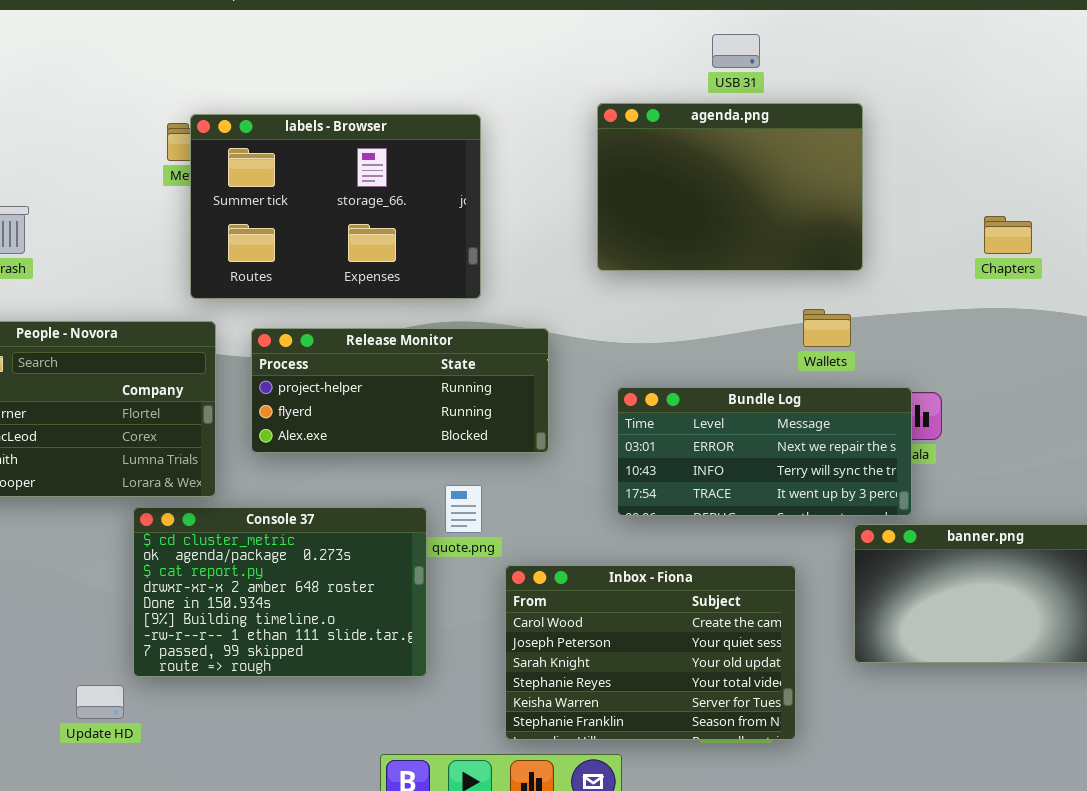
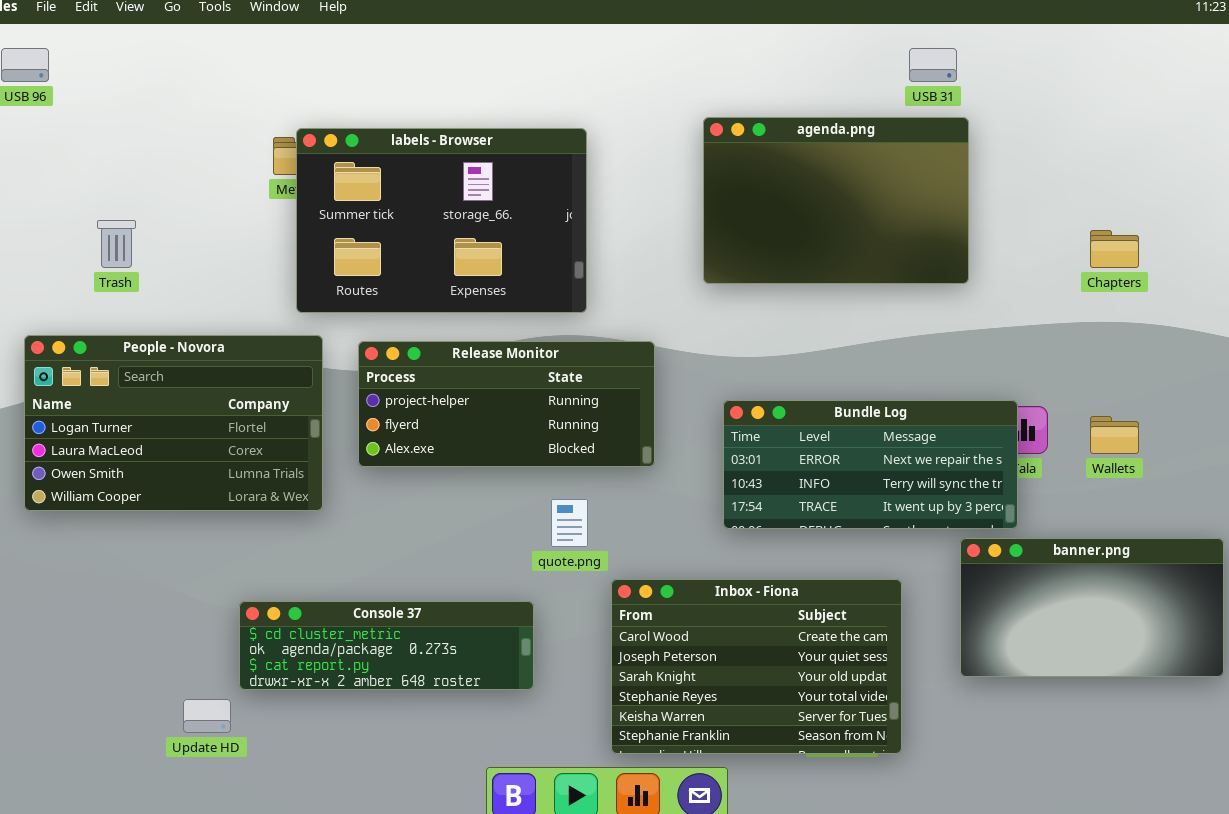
USB 31: [712,34,760,68] -> [909,48,957,82], moved
Wallets: [803,309,851,347] -> [1090,416,1139,454], moved
Console 37: [133,507,427,677] -> [239,601,534,690], resized

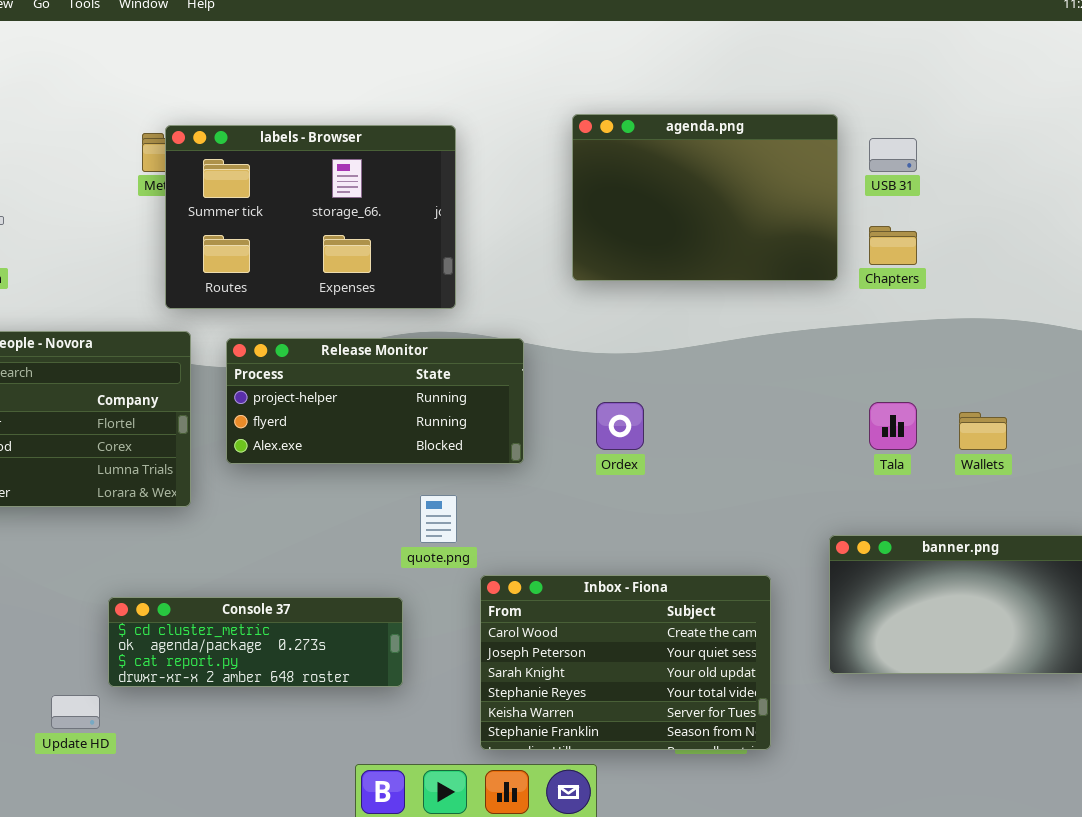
USB 31: [909,48,957,82] -> [869,138,917,172], moved
Chapters: [1090,230,1139,268] -> [869,226,917,265], moved
Bundle Log: [723,400,1018,529] -> none, closed

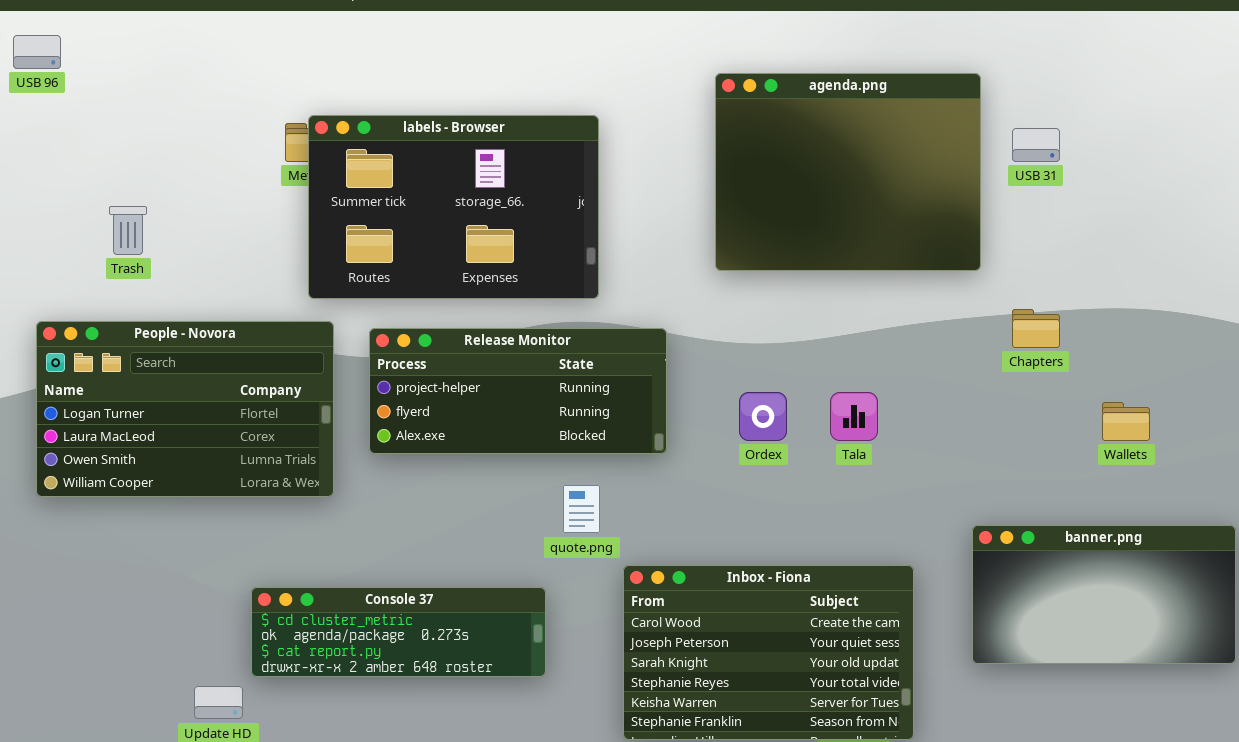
agenda.png: [572,114,838,281] -> [715,73,981,271], resized
Chapters: [869,226,917,265] -> [1012,309,1060,348], moved
Tala: [869,402,917,450] -> [830,392,878,441], moved

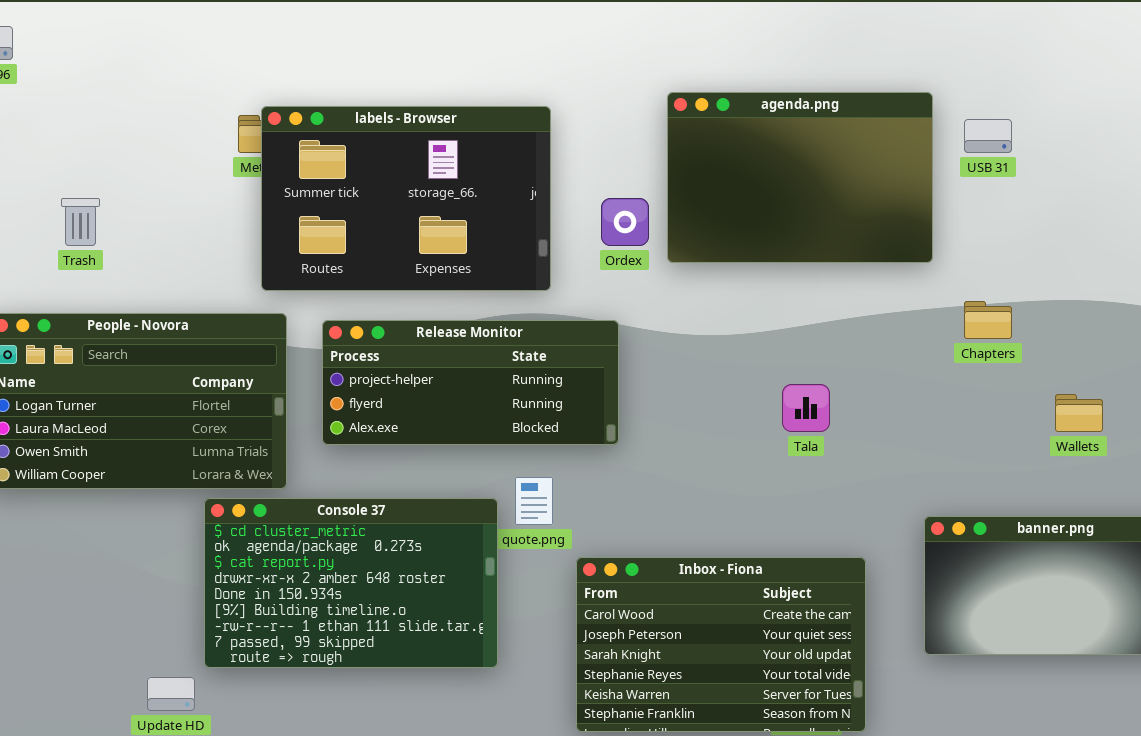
agenda.png: [715,73,981,271] -> [667,92,933,263], resized
Ordex: [739,392,787,441] -> [601,198,649,246], moved
Console 37: [251,587,546,677] -> [204,498,498,668], resized

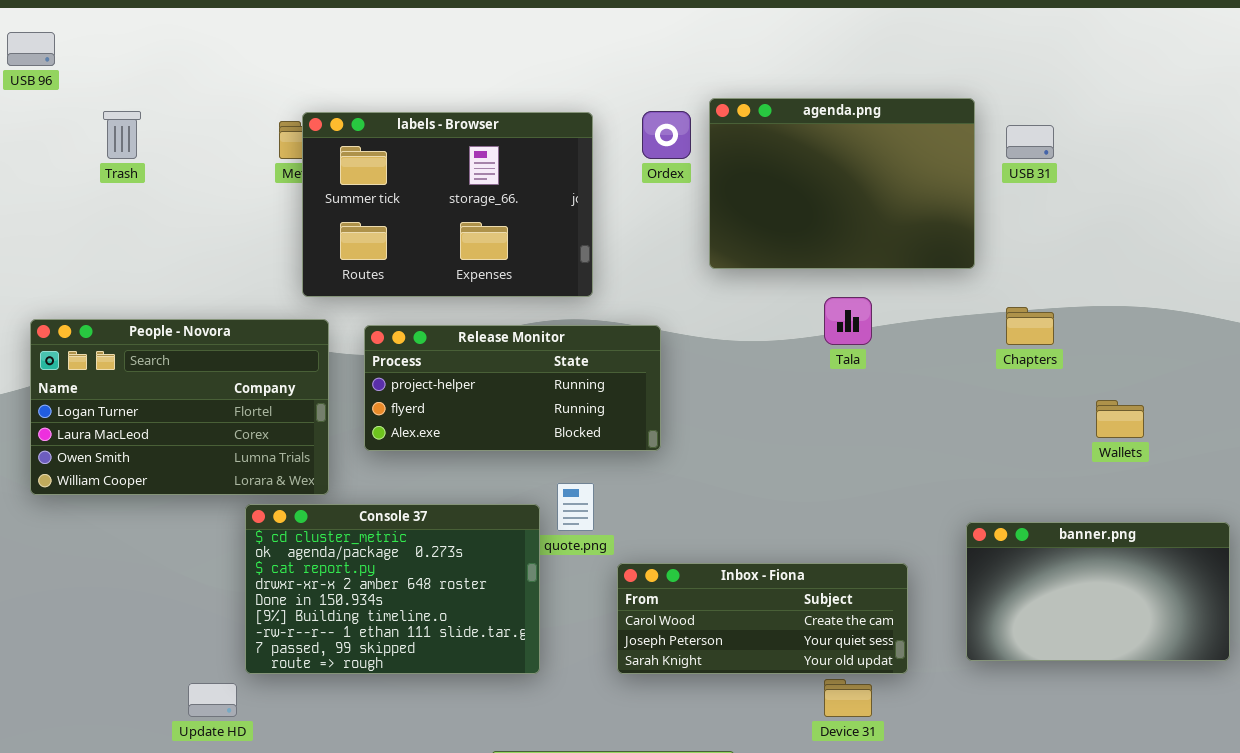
Trash: [61,198,100,246] -> [103,111,141,159], moved
Ordex: [601,198,649,246] -> [642,111,691,159], moved
Tala: [782,384,830,432] -> [824,297,872,345], moved
Inbox - Fiona: [576,557,866,732] -> [617,563,908,674], resized

